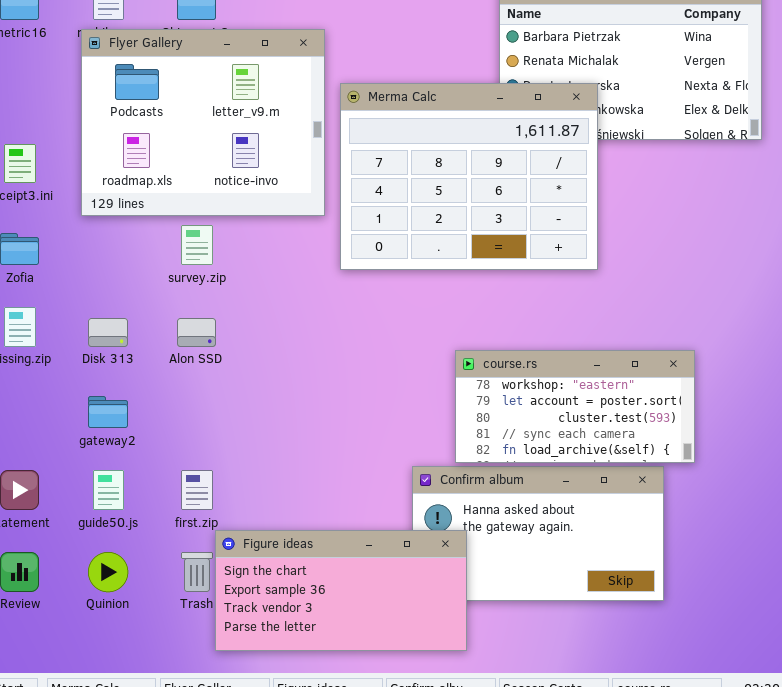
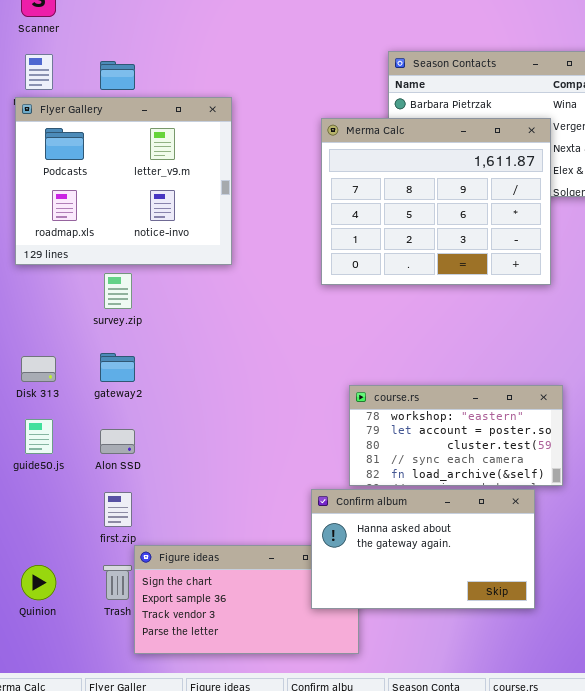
Merma Calc: [340,83,598,270] -> [321,118,551,285], moved
Alon SSD: [177,318,216,347] -> [100,429,135,454], moved
gateway2: [88,396,128,428] -> [100,353,135,382], moved
Confirm album: [412,466,664,601] -> [311,489,535,609], raised
guide50.js: [93,470,124,510] -> [25,419,53,454], moved

